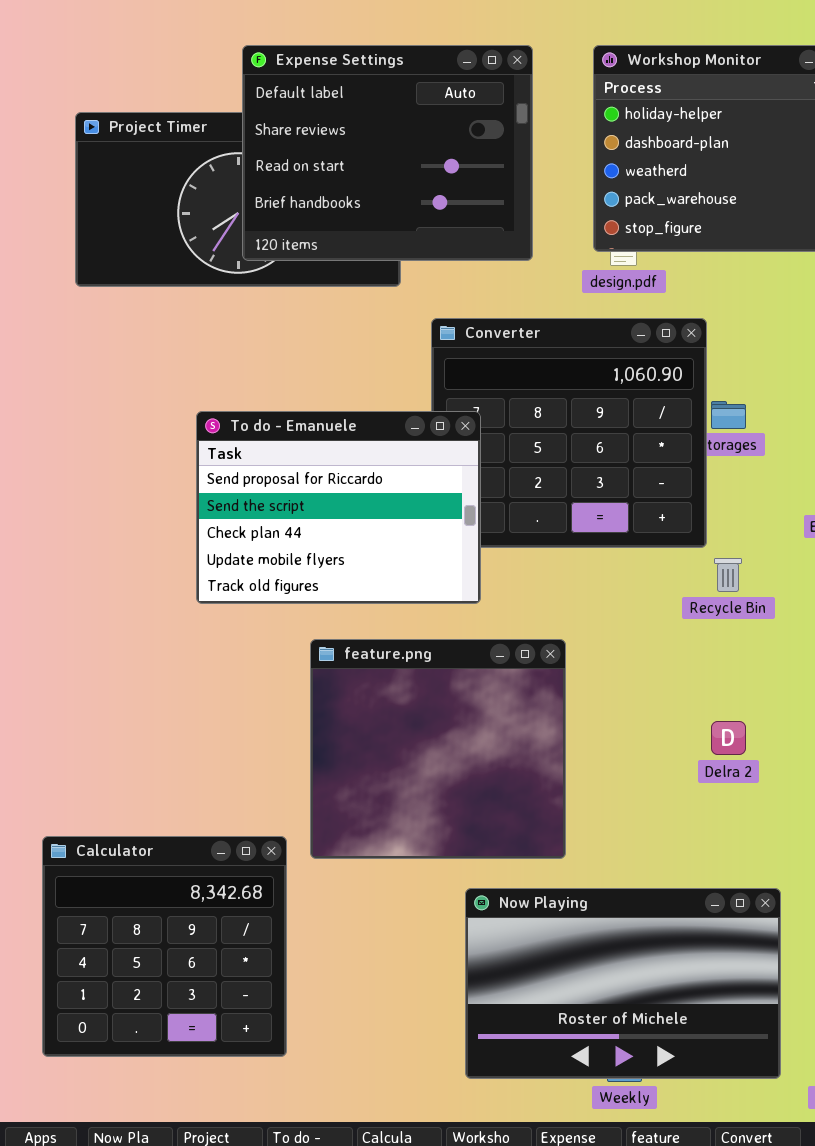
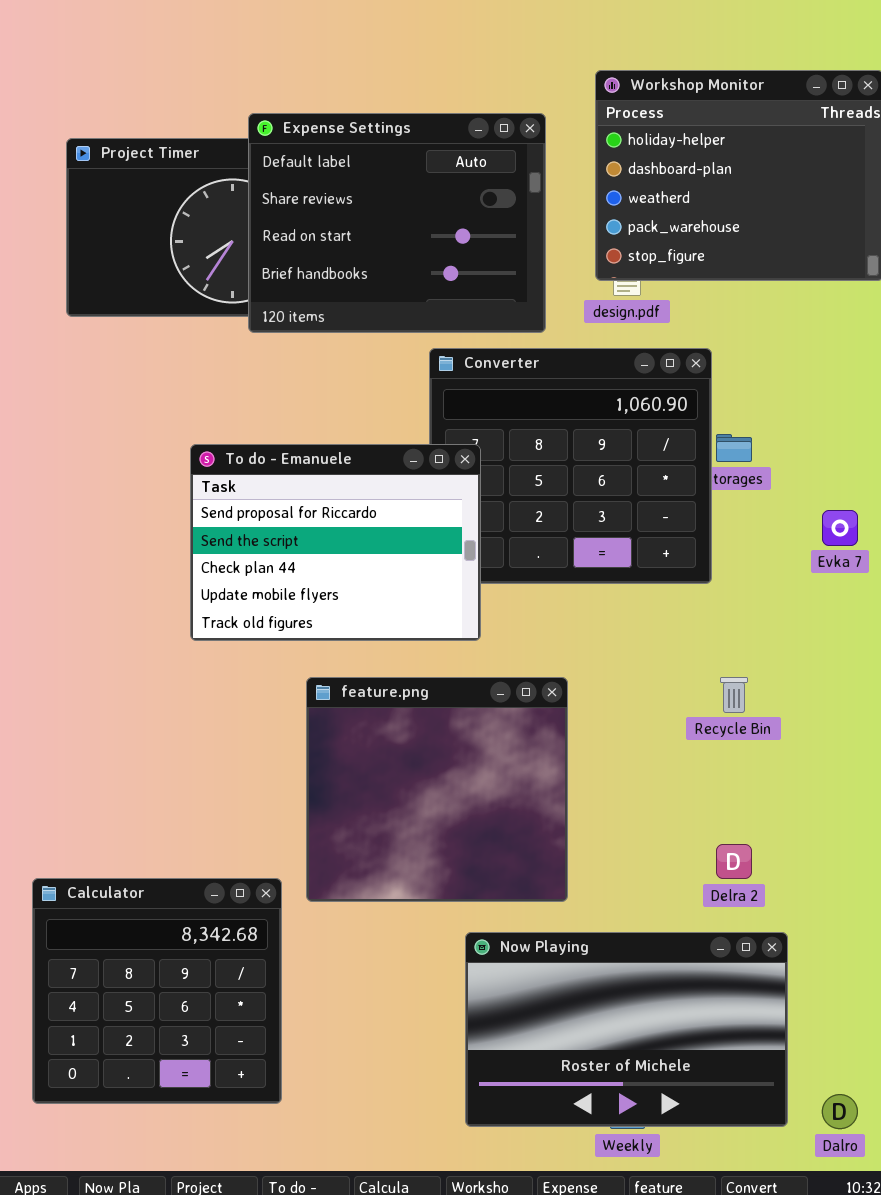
Expense Settings: [242,45,533,261] -> [248,113,546,333], moved
Recycle Bin: [714,558,742,592] -> [720,677,748,713], moved
Delra 2: [711,721,746,755] -> [716,844,752,879], moved

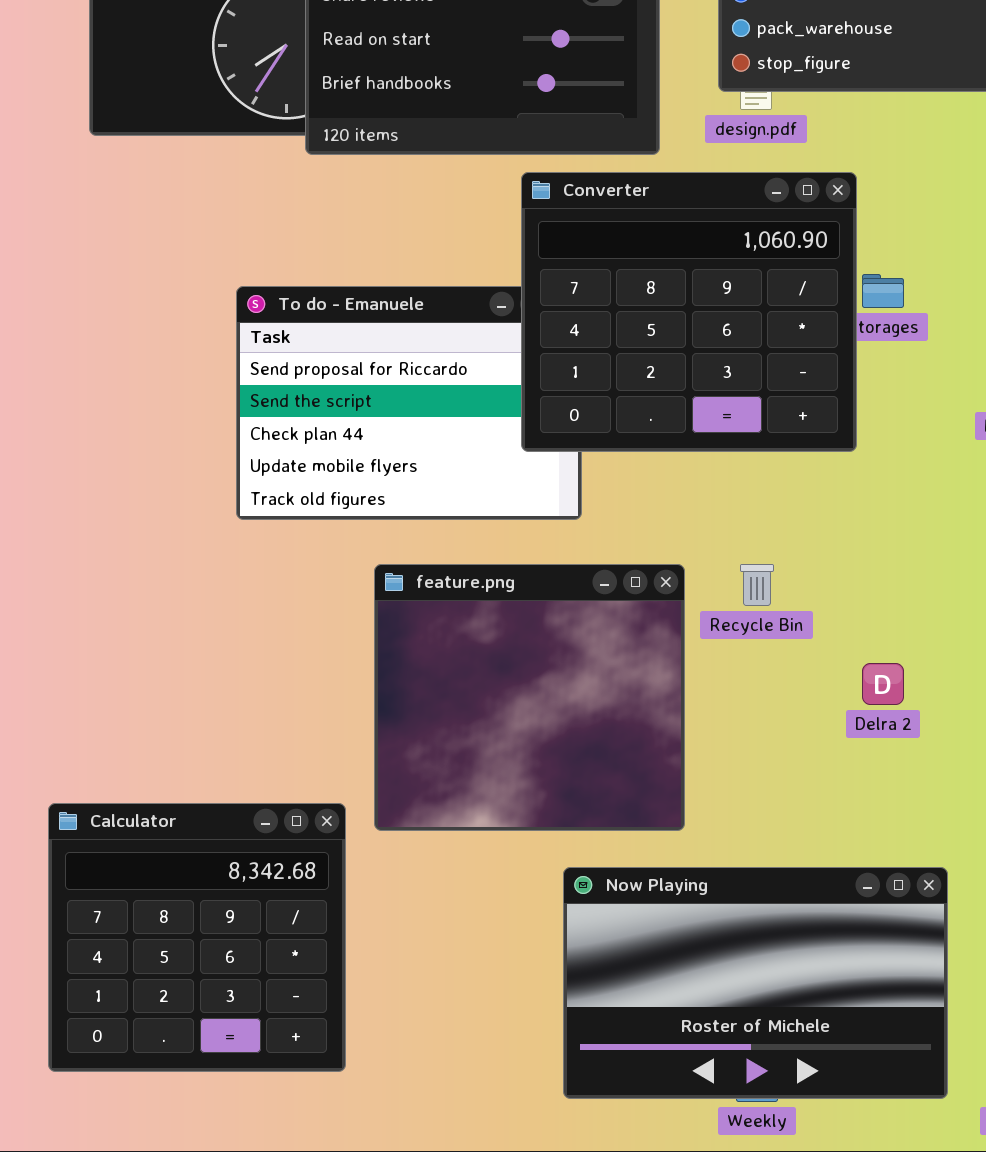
Converter: [429,348,712,584] -> [521,172,857,452], raised
Recycle Bin: [720,677,748,713] -> [740,564,774,606], moved
Delra 2: [716,844,752,879] -> [862,663,904,705], moved

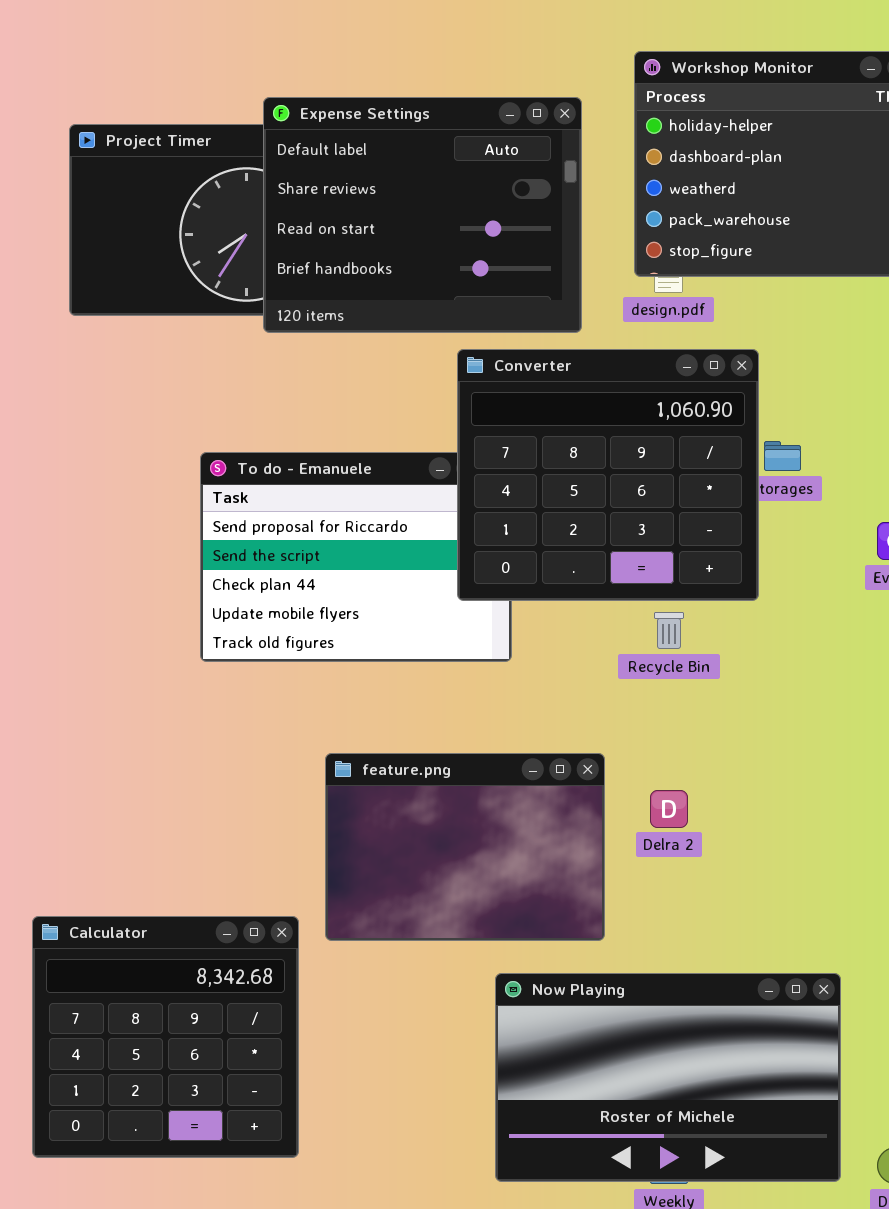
feature.png: [374,564,685,831] -> [325,753,605,941], resized
Recycle Bin: [740,564,774,606] -> [654,612,684,649], moved
Delra 2: [862,663,904,705] -> [650,790,688,828], moved

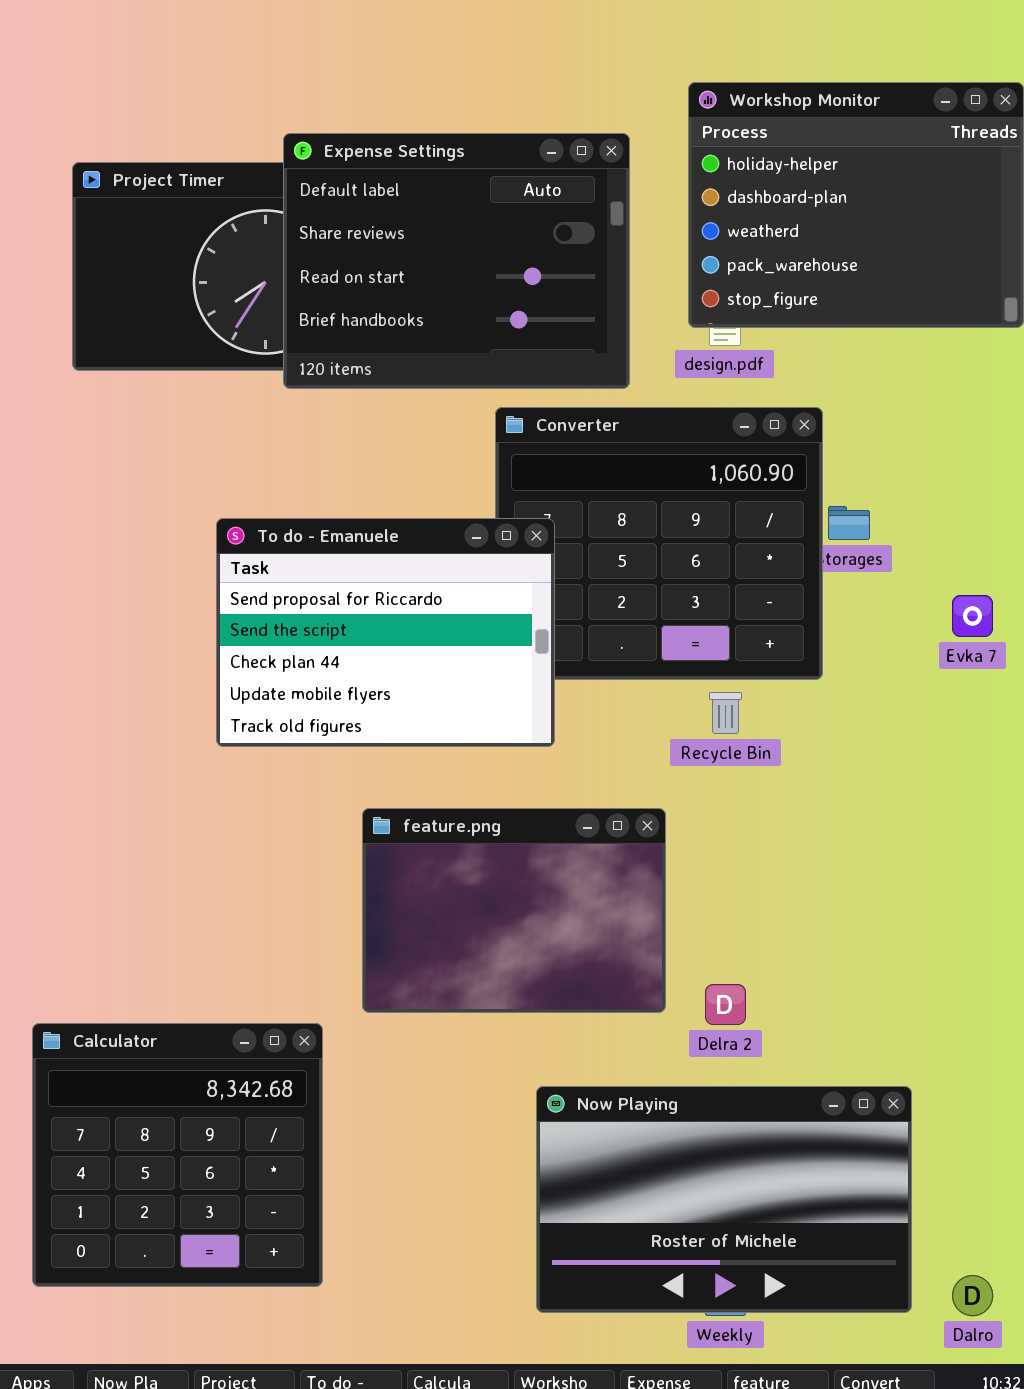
To do - Emanuele: [200,452,512,662] -> [216,518,555,747], raised
feature.png: [325,753,605,941] -> [362,808,666,1013], moved
Delra 2: [650,790,688,828] -> [705,984,746,1025], moved

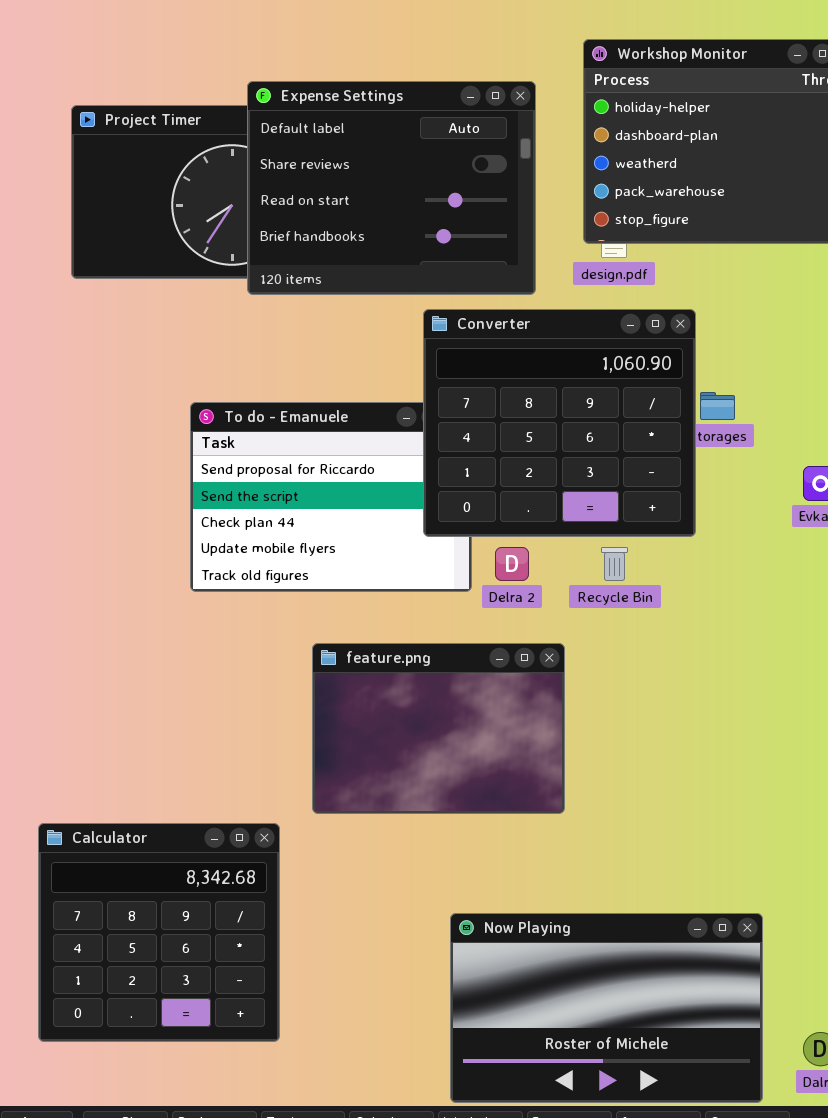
Converter: [495,407,823,680] -> [423,309,696,537], raised
Delra 2: [705,984,746,1025] -> [495,547,529,581], moved
Now Playing: [536,1086,912,1313] -> [450,913,763,1103], moved

